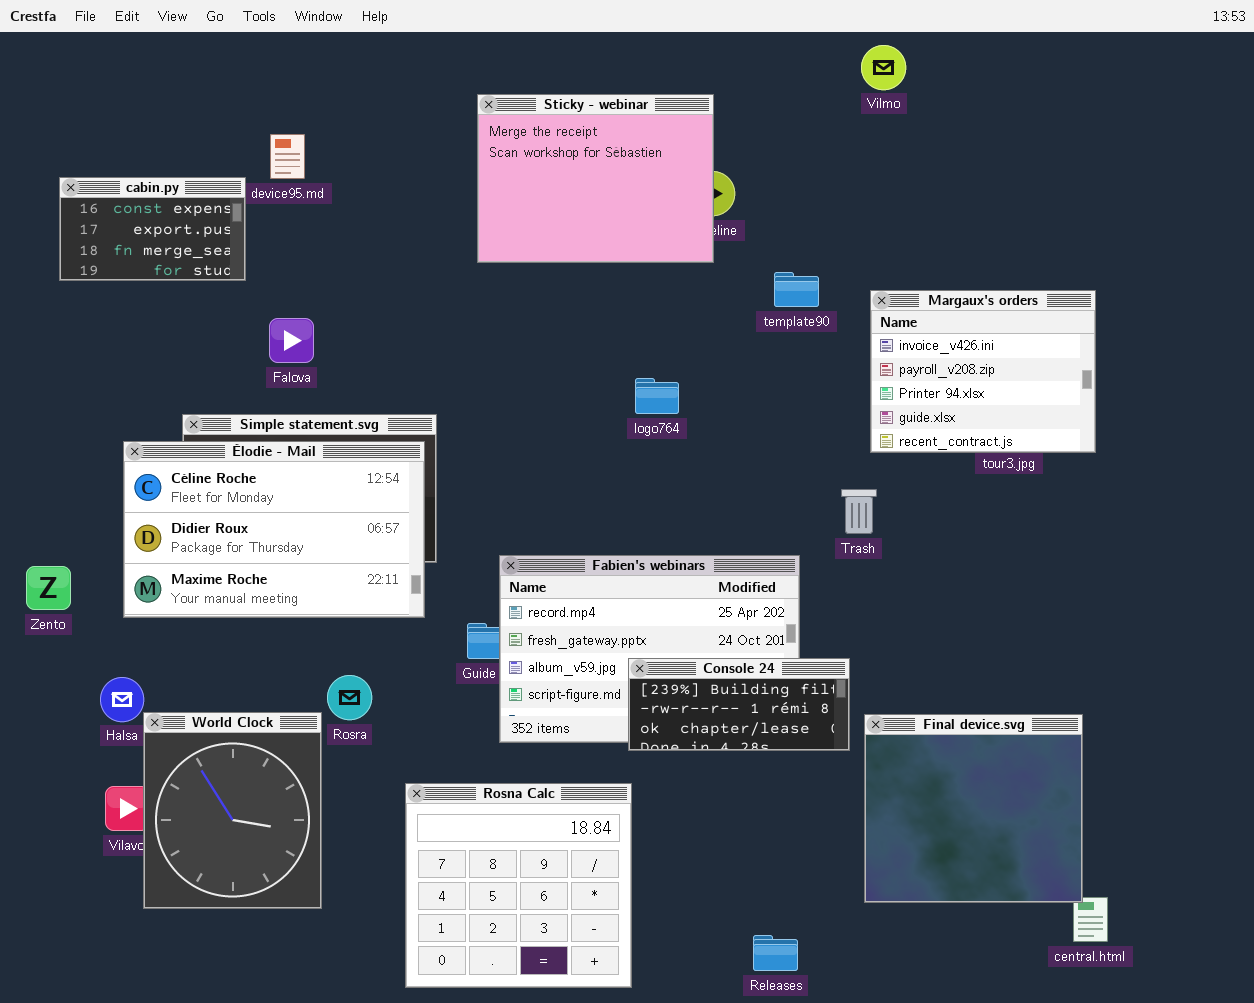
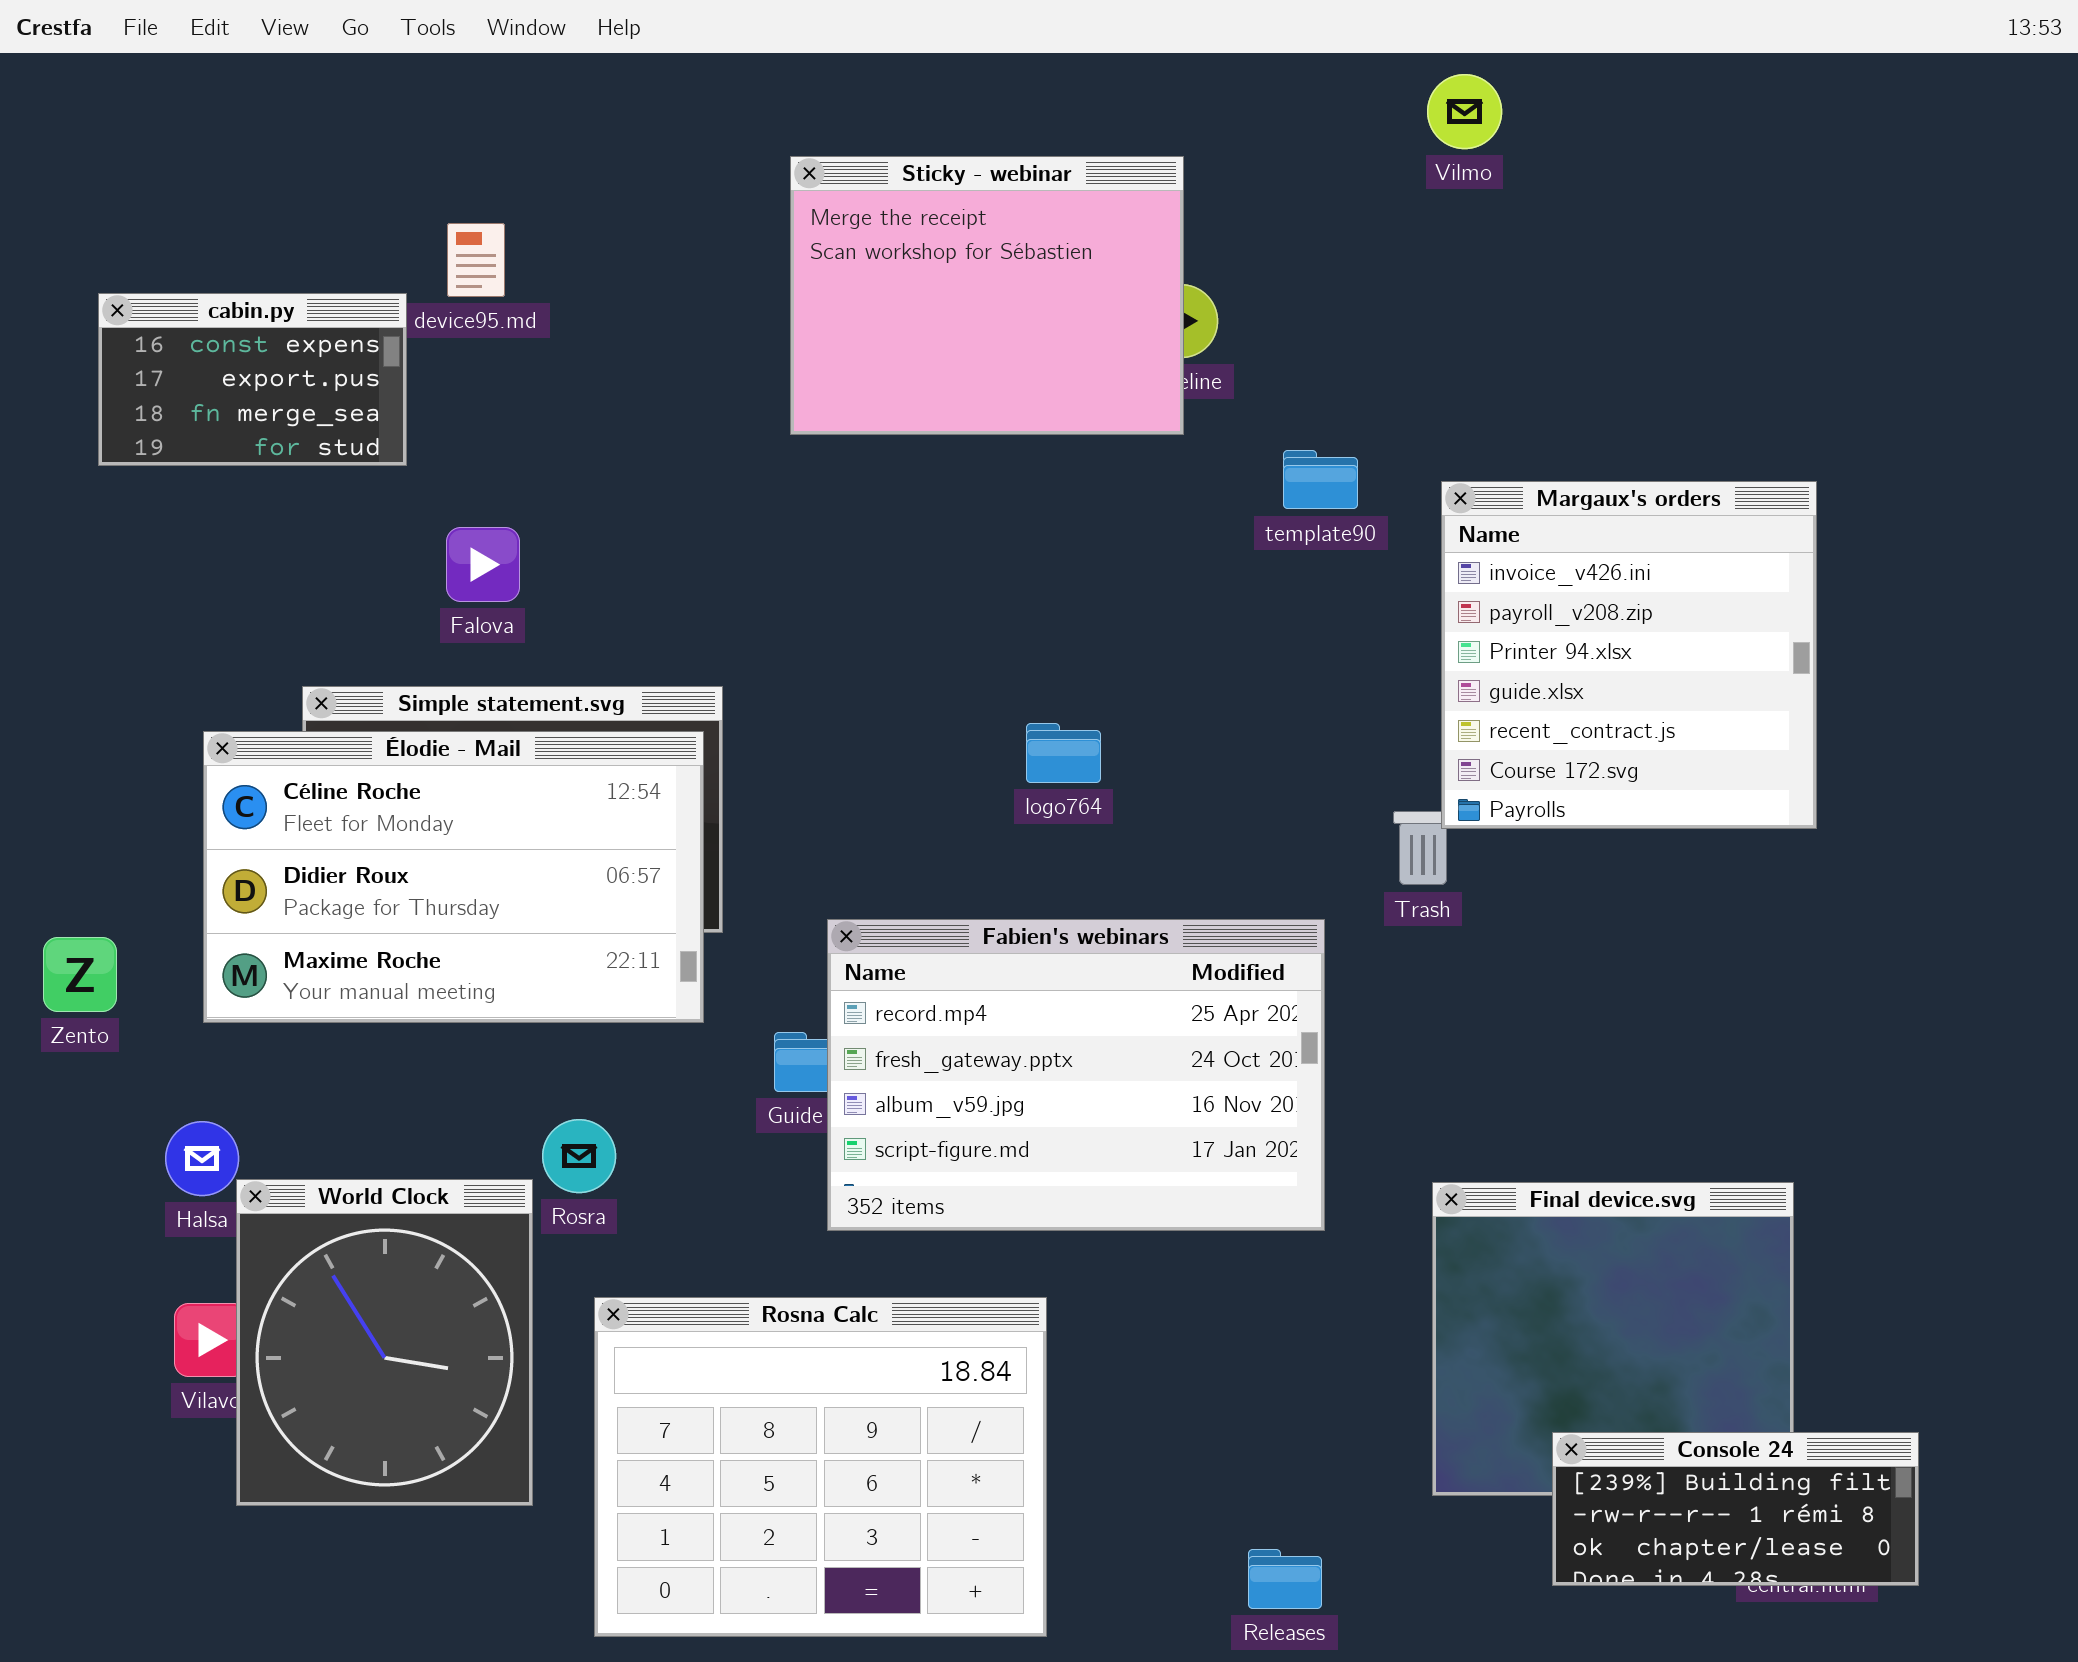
Margaux's orders: [870,290,1096,453] -> [1441,481,1817,829], resized
logo764: [635,378,679,414] -> [1026,723,1101,783], moved
Console 24: [628,658,850,751] -> [1552,1432,1919,1586], moved
Rosna Calc: [405,783,632,988] -> [594,1297,1047,1637], resized

